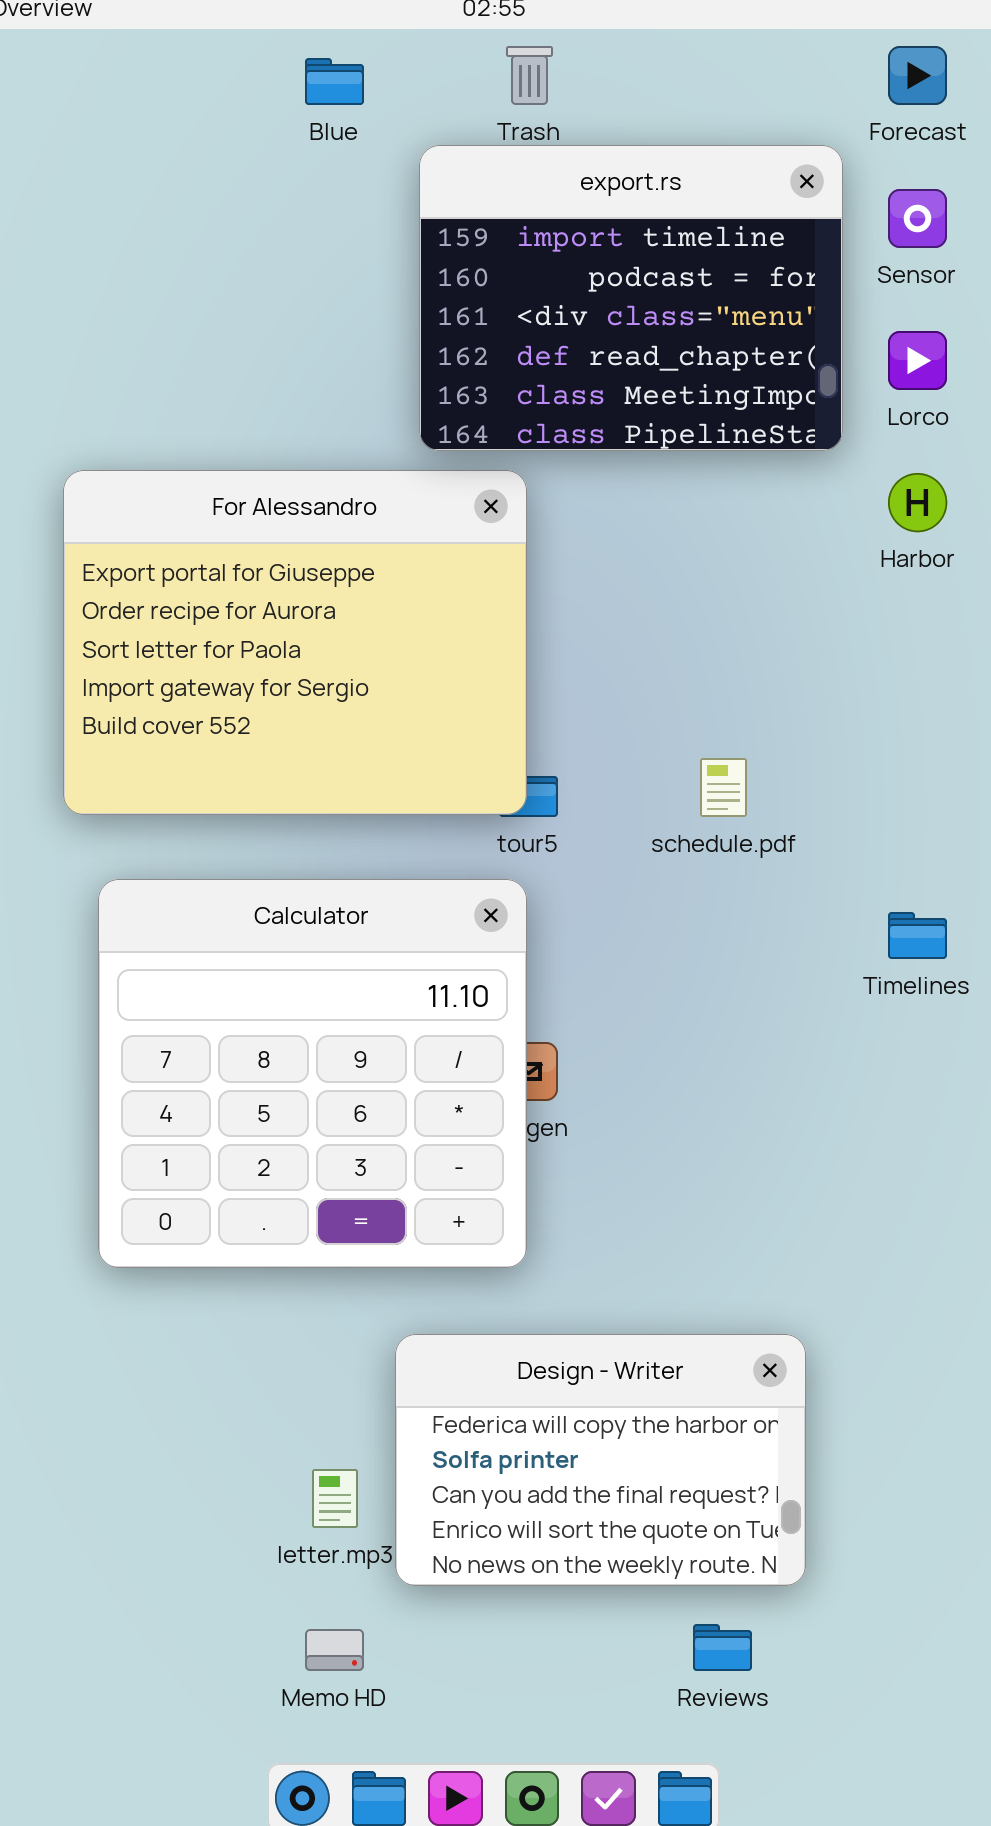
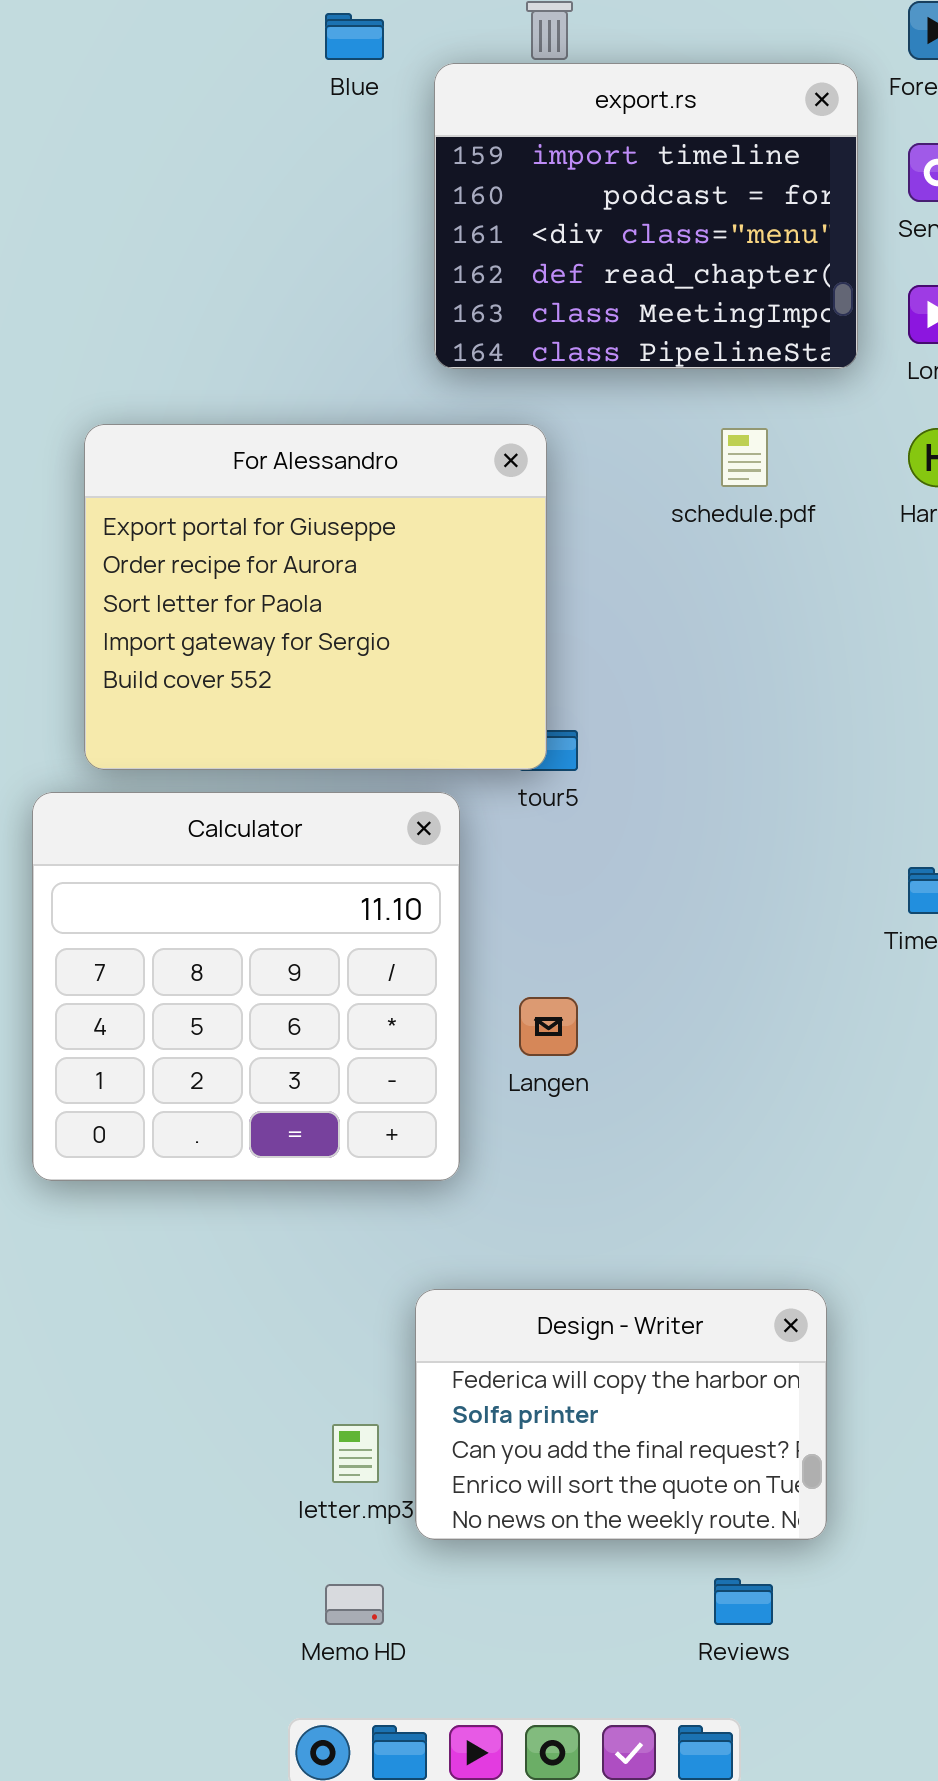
export.rs: [419,145,843,451] -> [434,63,858,369], moved
schedule.pdf: [700,758,747,817] -> [721,428,768,487], moved
Calculator: [98,879,527,1268] -> [32,792,460,1181], moved

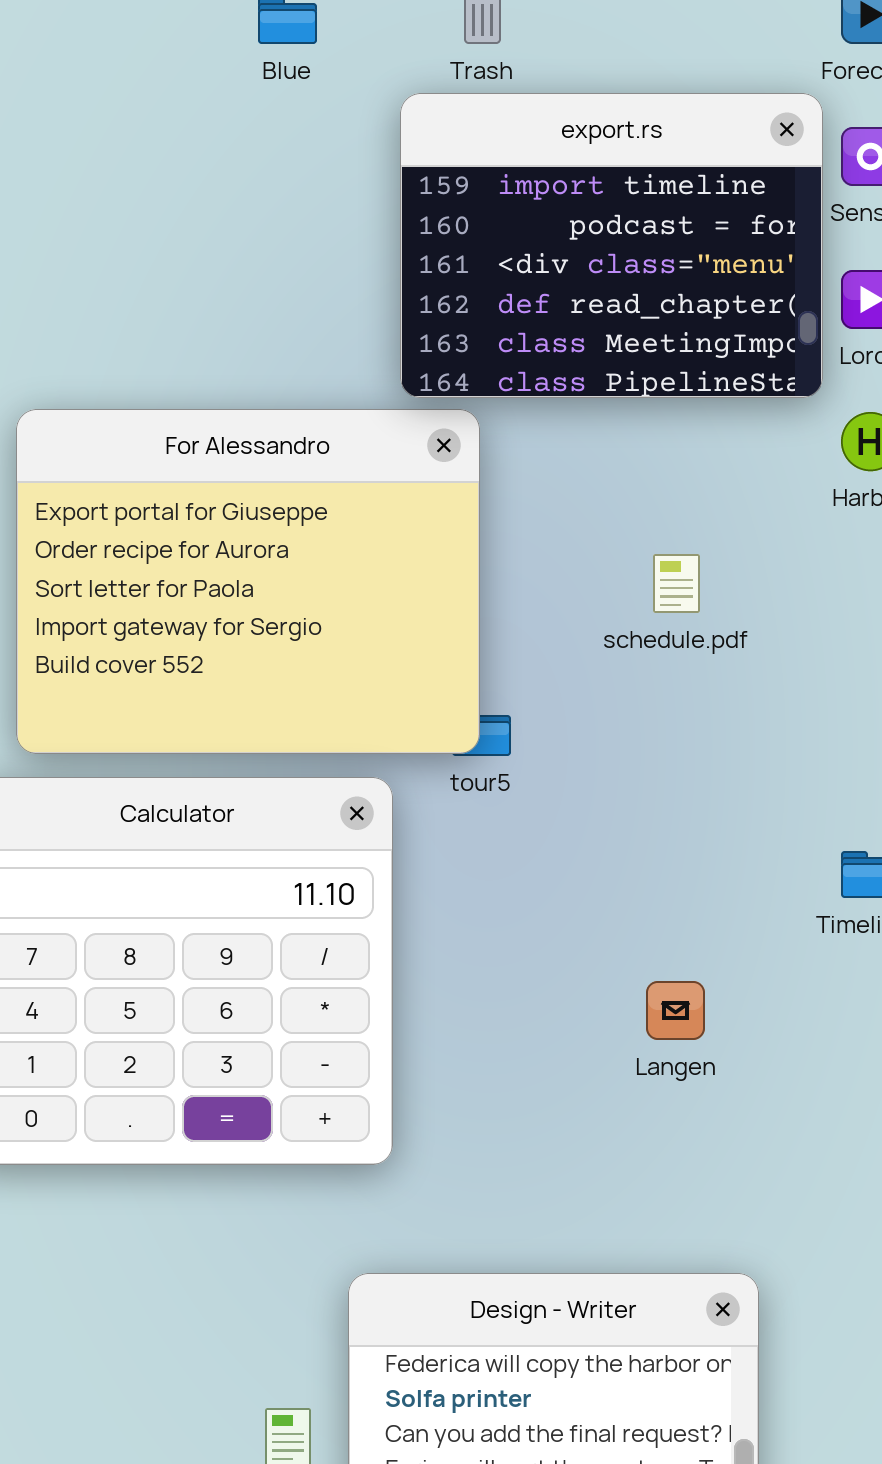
export.rs: [434,63,858,369] -> [400,93,823,398], moved
schedule.pdf: [721,428,768,487] -> [653,554,700,613], moved
Langen: [519,997,578,1056] -> [646,981,705,1040], moved

